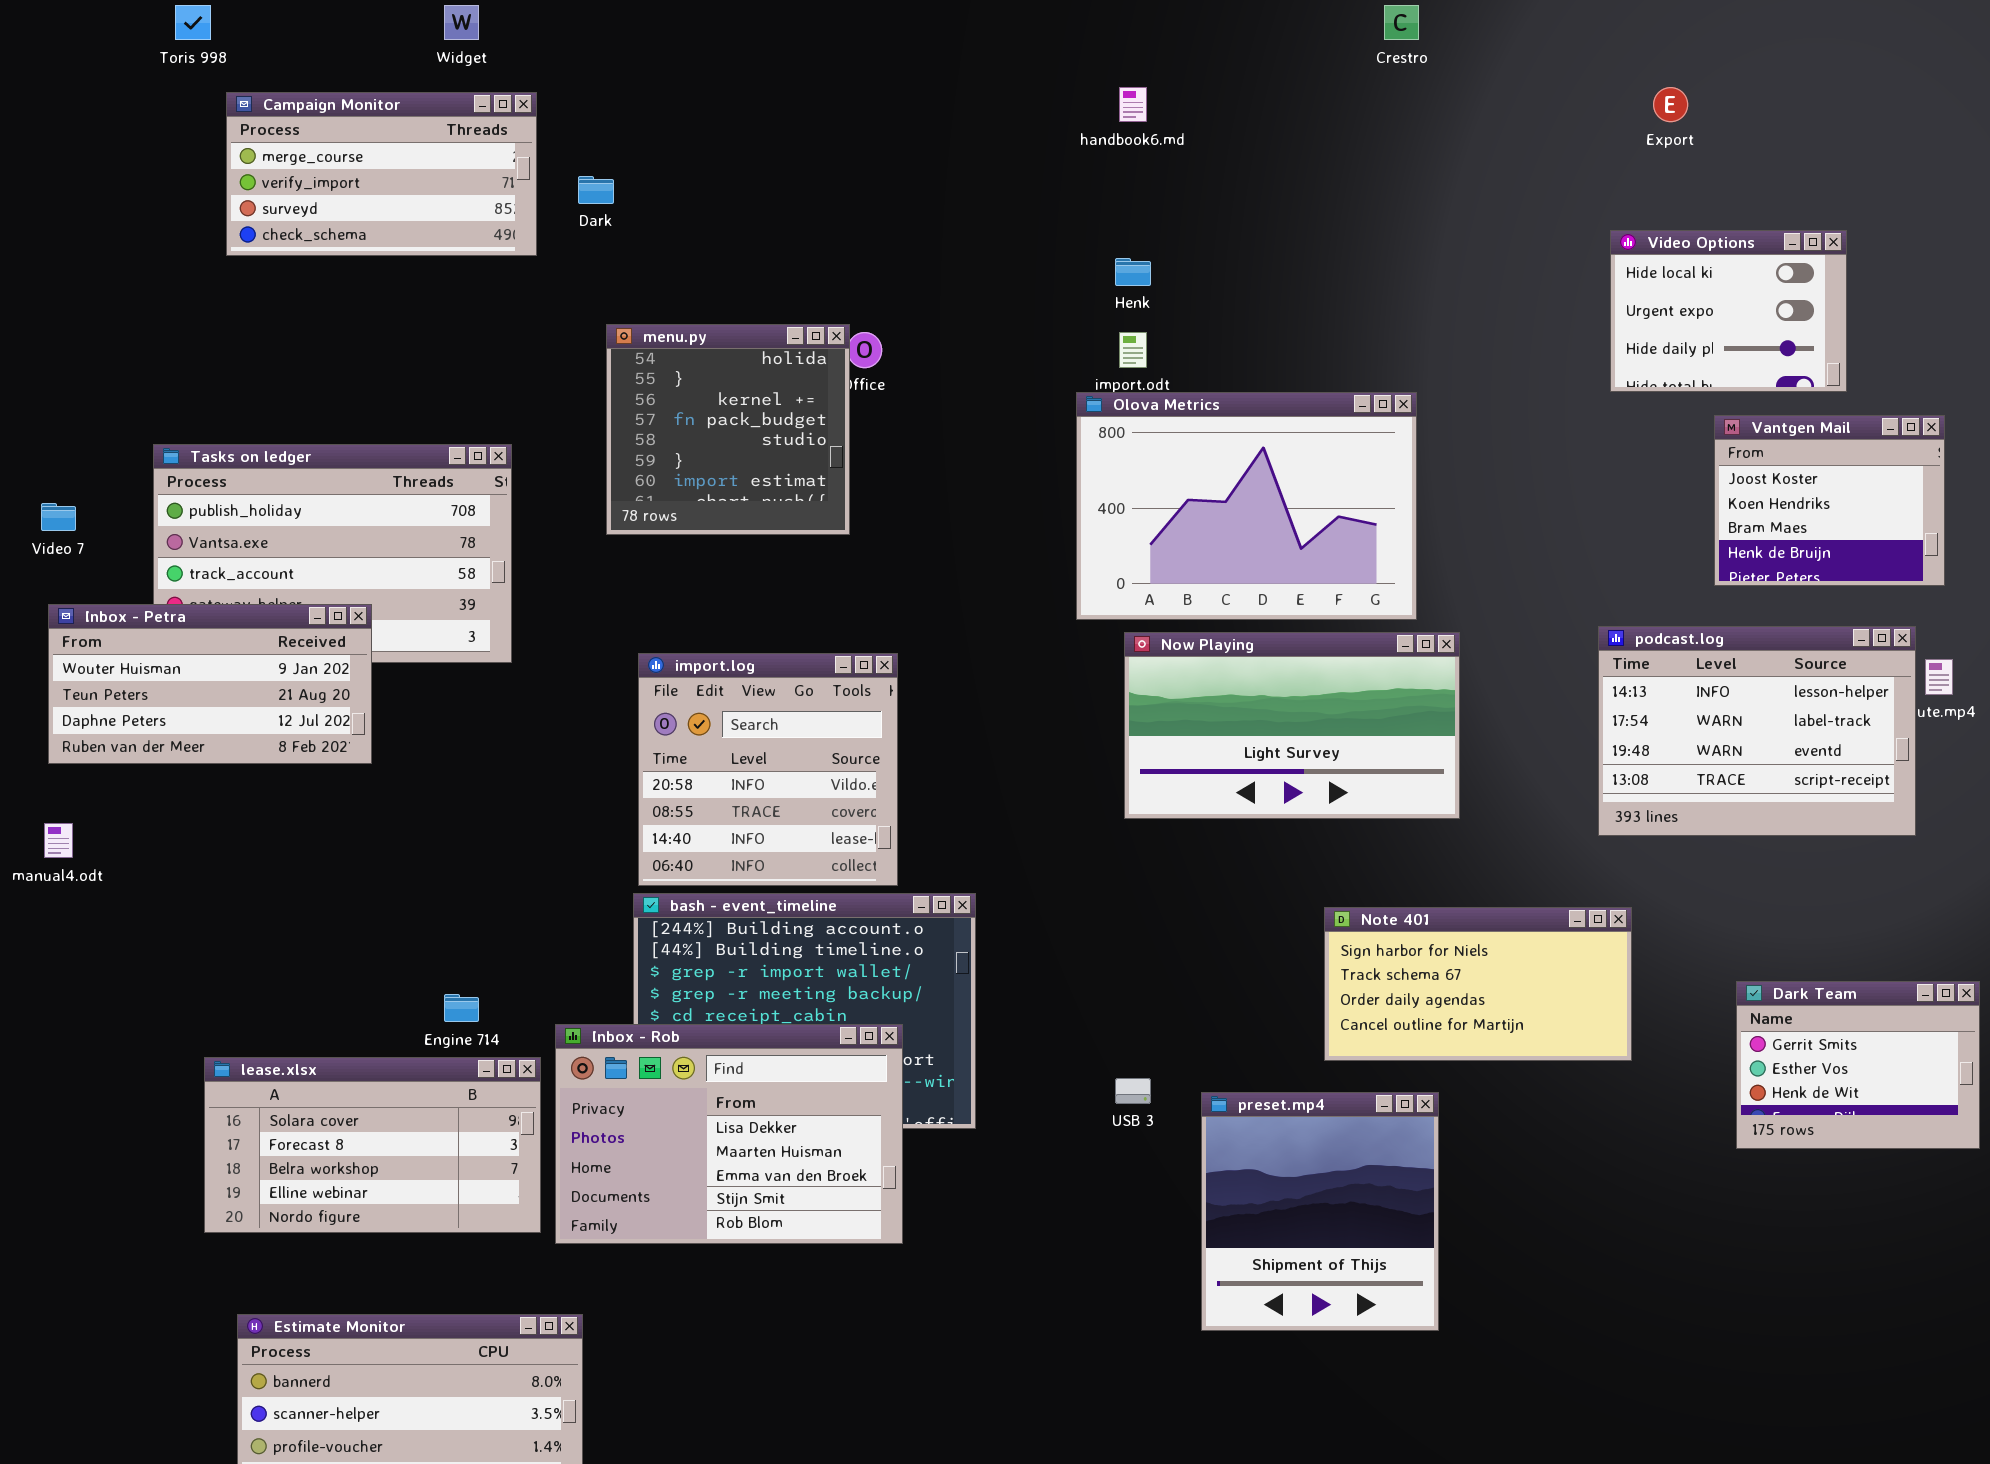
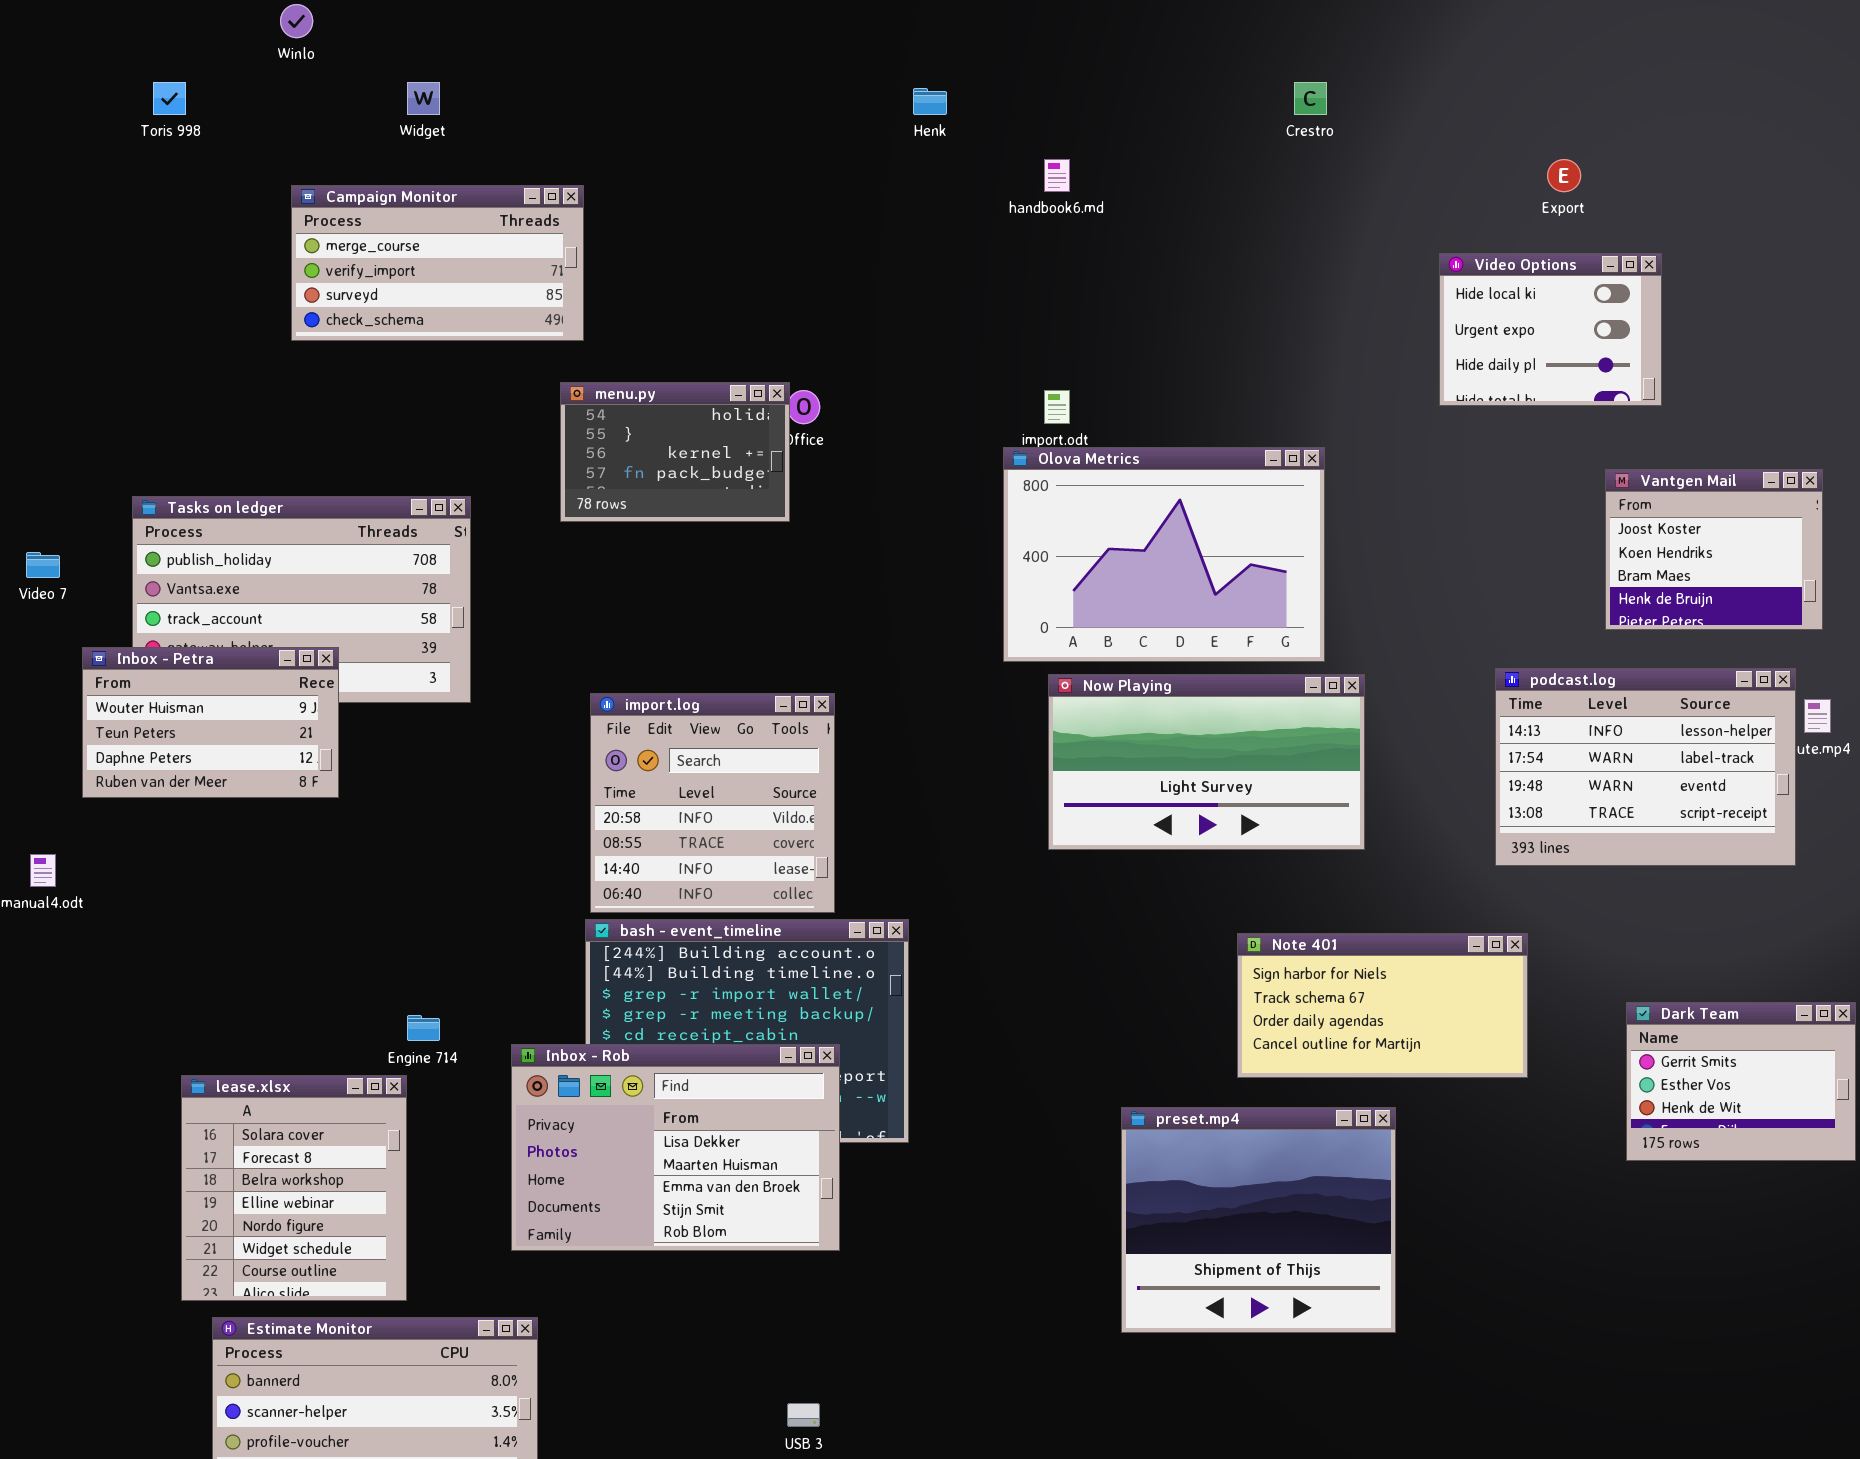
Campaign Monitor: [226,92,537,256] -> [291,185,584,341], moved
Video Options: [1610,230,1847,392] -> [1439,253,1662,406], moved
Henk: [1115,258,1151,286] -> [913,88,947,115], moved
menu.py: [606,324,850,535] -> [560,382,790,522], resized
Inbox - Petra: [48,604,372,764] -> [82,647,339,798], resized
lease.xlsx: [204,1057,541,1233] -> [181,1075,407,1301], resized
USB 3: [1115,1078,1151,1104] -> [787,1403,820,1427], moved
preset.mp4: [1201,1092,1439,1331] -> [1121,1107,1396,1333], resized

